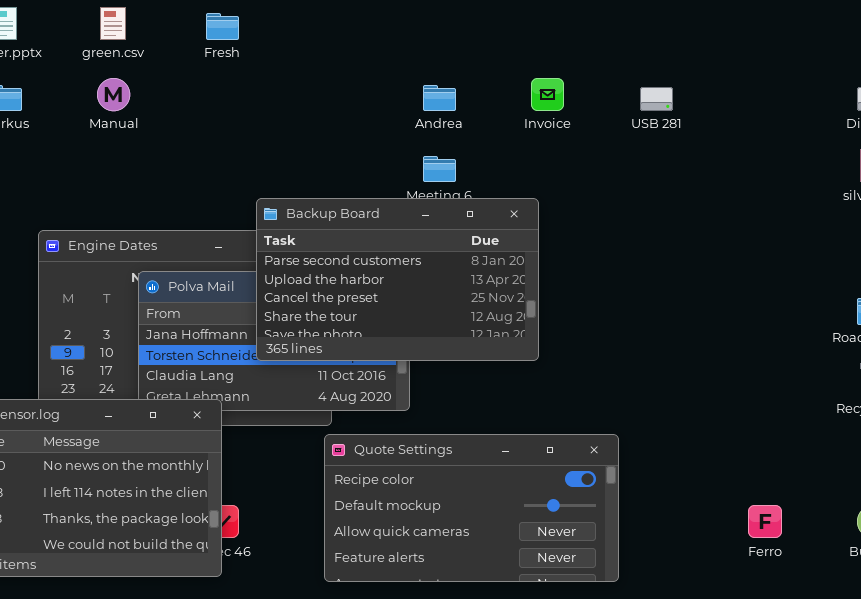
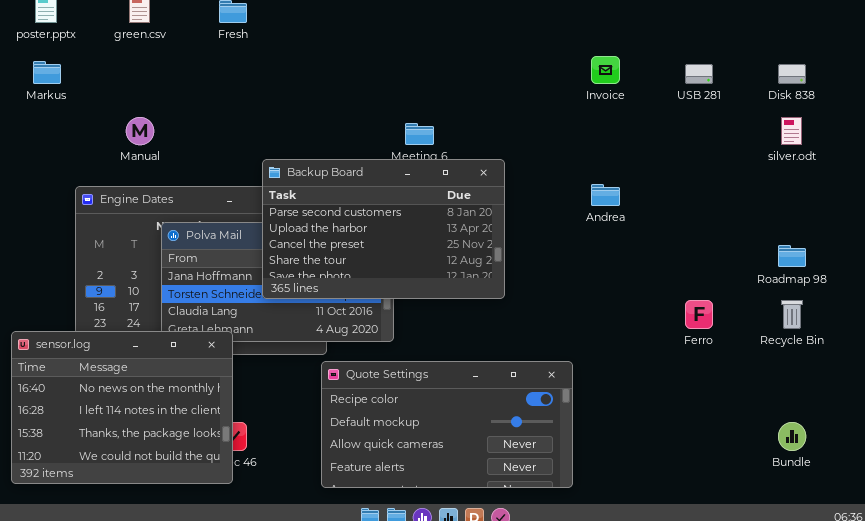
Manual: [97,78,130,111] -> [126,117,154,145], moved
Invoice: [531,78,564,111] -> [591,56,620,84], moved
Andrea: [423,85,456,111] -> [591,184,620,206], moved
USB 281: [640,87,673,111] -> [685,64,713,84], moved
Ferro: [748,505,782,538] -> [685,300,713,329], moved

